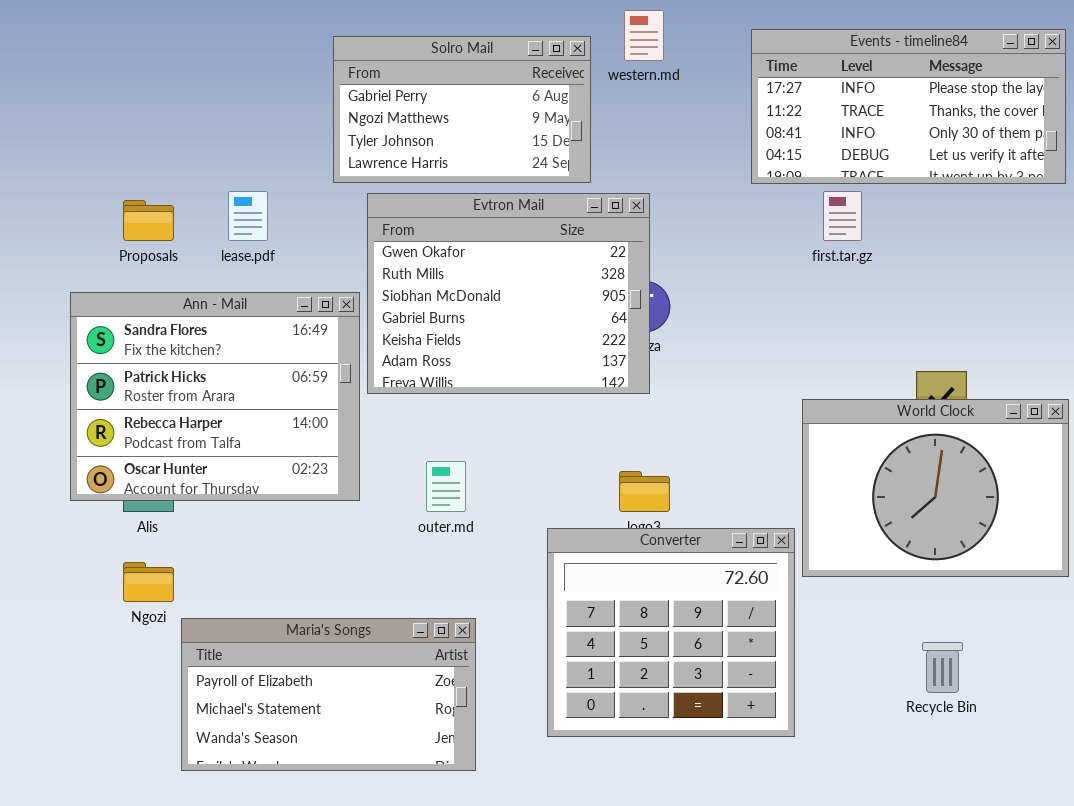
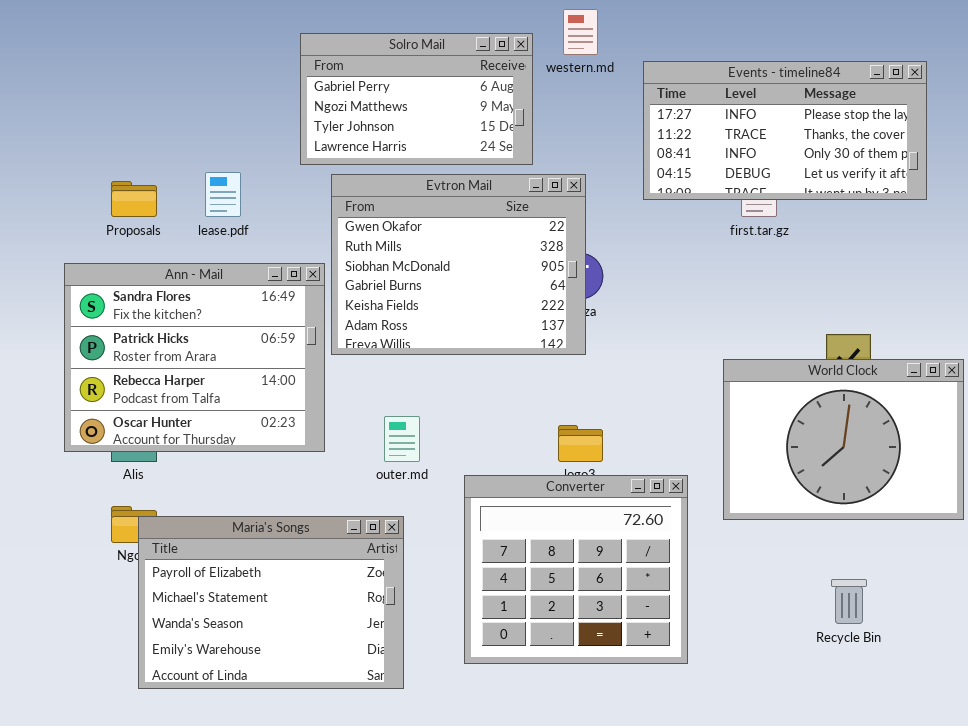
Events - timeline84: [751,29,1066,184] -> [643,61,927,200], moved
Converter: [547,528,795,737] -> [464,475,688,664], moved
Maria's Songs: [181,618,476,771] -> [138,516,404,689], moved, resized

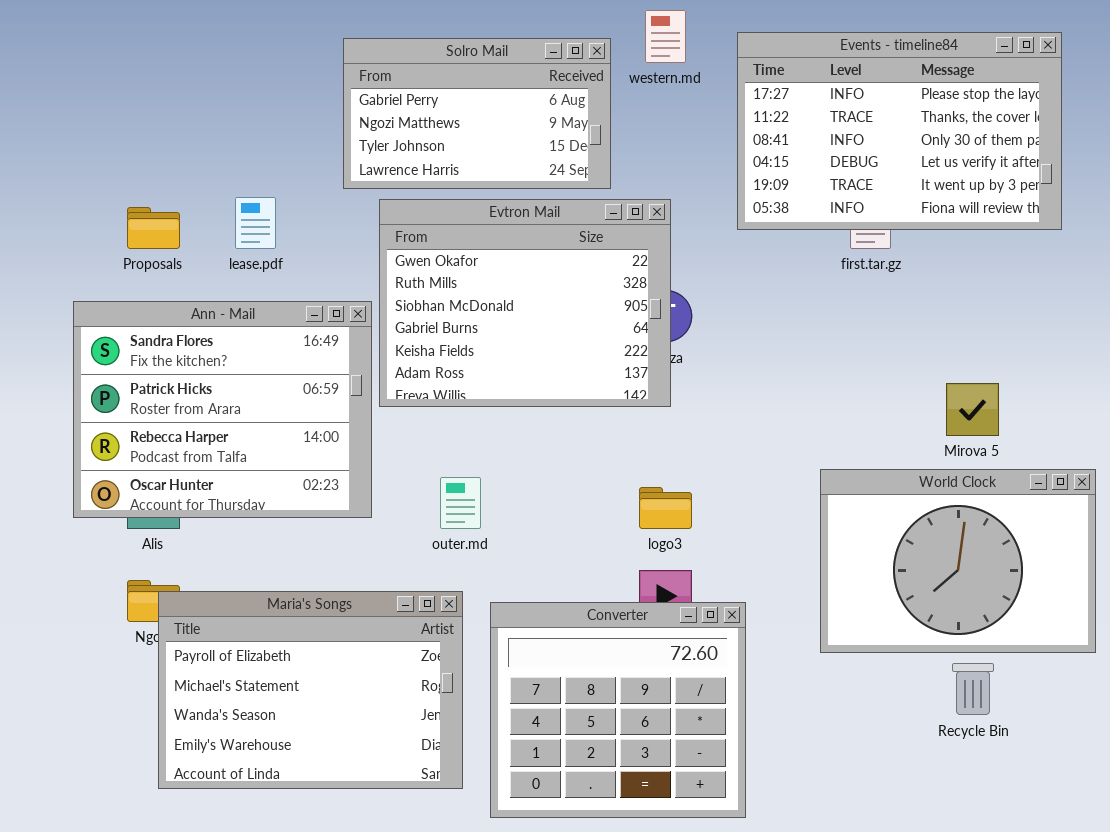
Events - timeline84: [643,61,927,200] -> [737,32,1062,230], resized
World Clock: [723,359,964,520] -> [820,469,1096,653], moved
Converter: [464,475,688,664] -> [490,602,746,818], moved

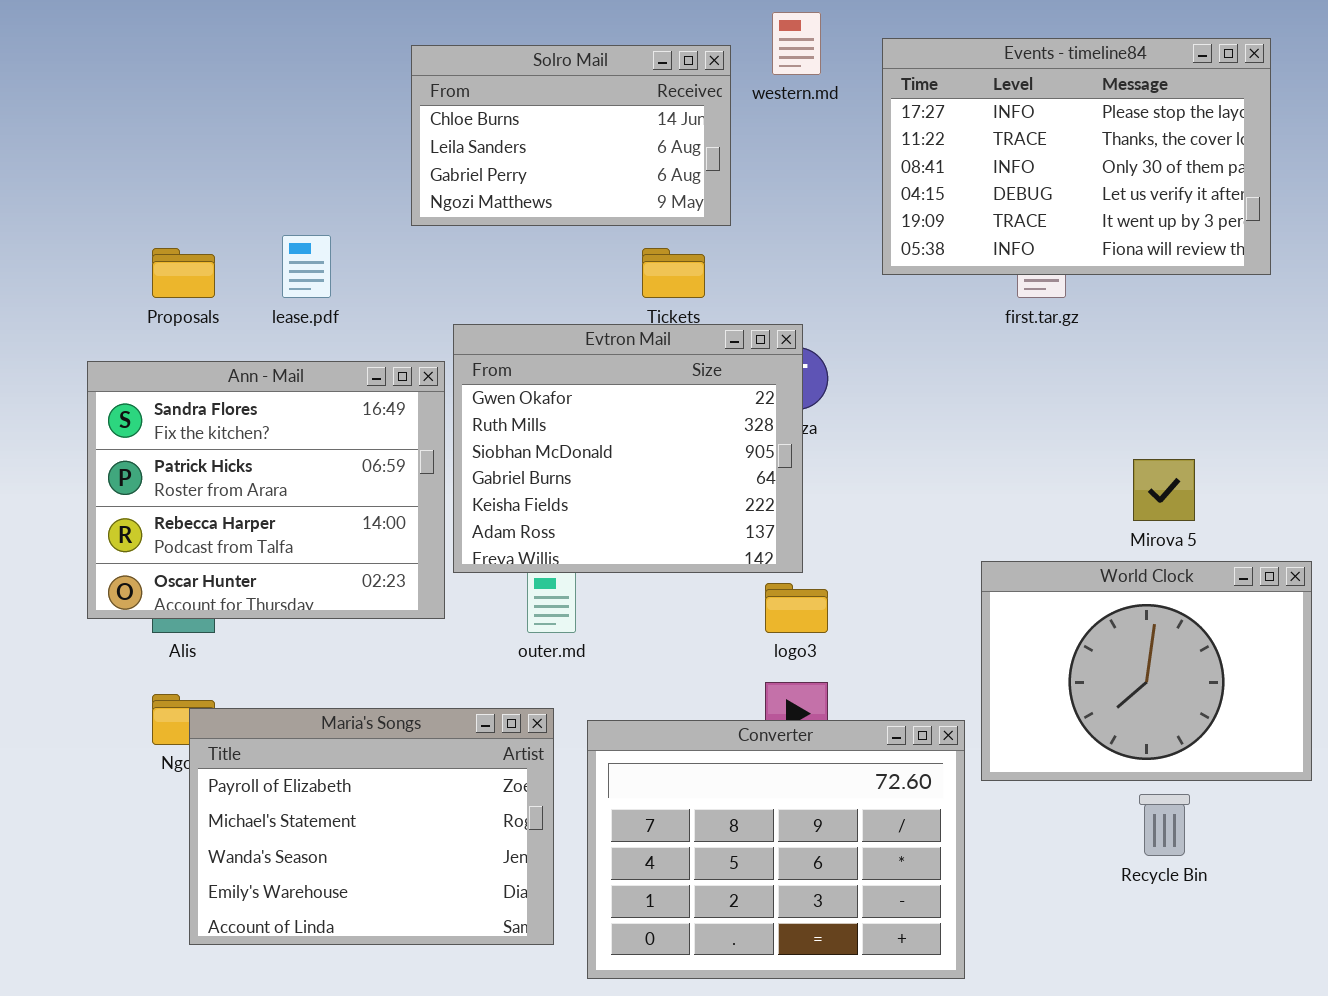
Solro Mail: [343,38,611,189] -> [411,45,731,226], scrolled up 2 rows
Evtron Mail: [379,199,671,407] -> [453,324,803,573], moved
Converter: [490,602,746,818] -> [587,720,965,979], resized

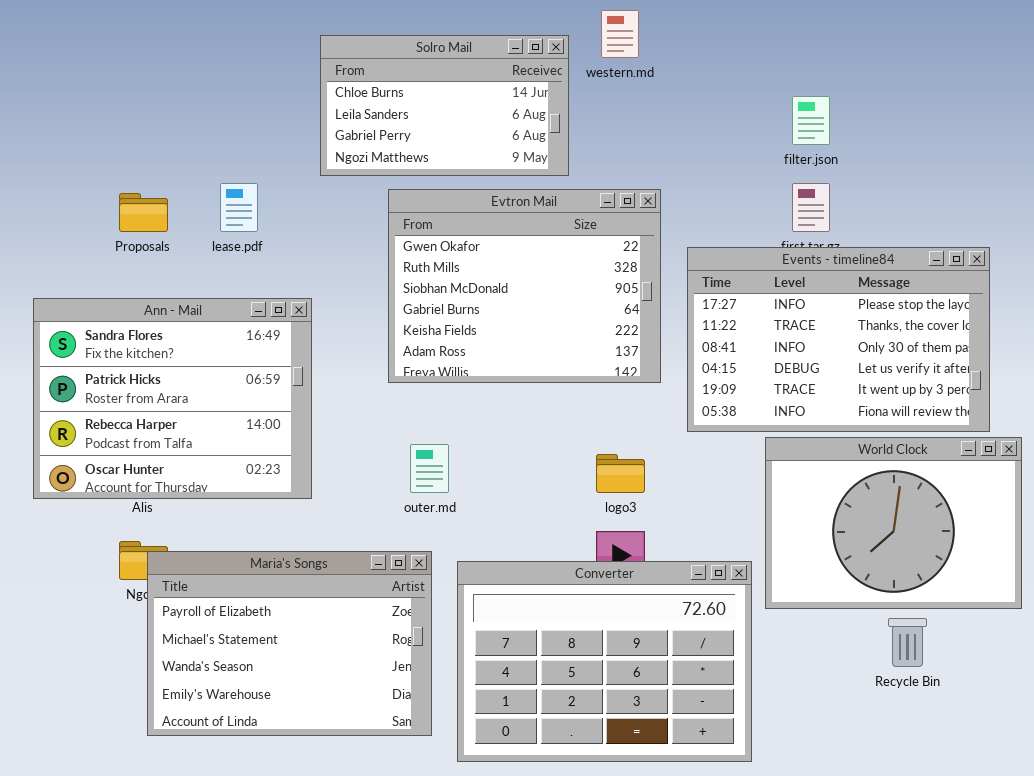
Events - timeline84: [882,38,1271,275] -> [687,247,990,432], moved
Evtron Mail: [453,324,803,573] -> [388,189,661,383], moved
Ann - Mail: [87,361,445,619] -> [33,298,312,499], moved

